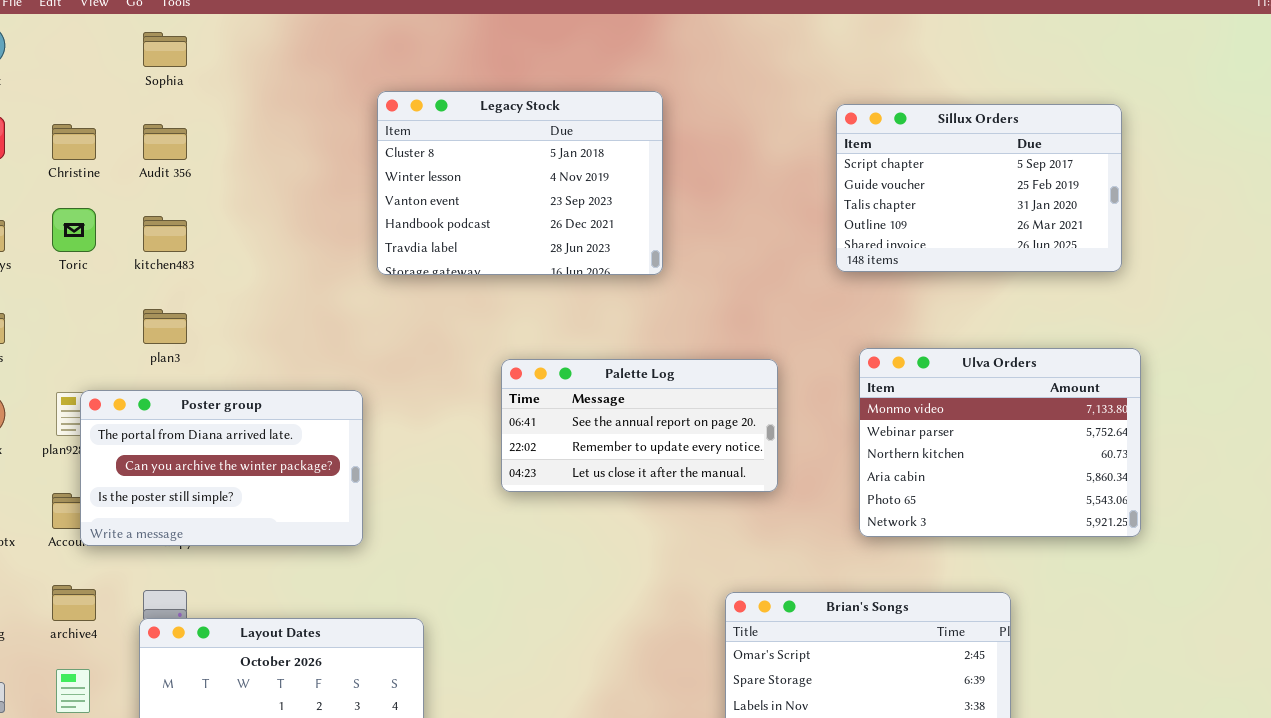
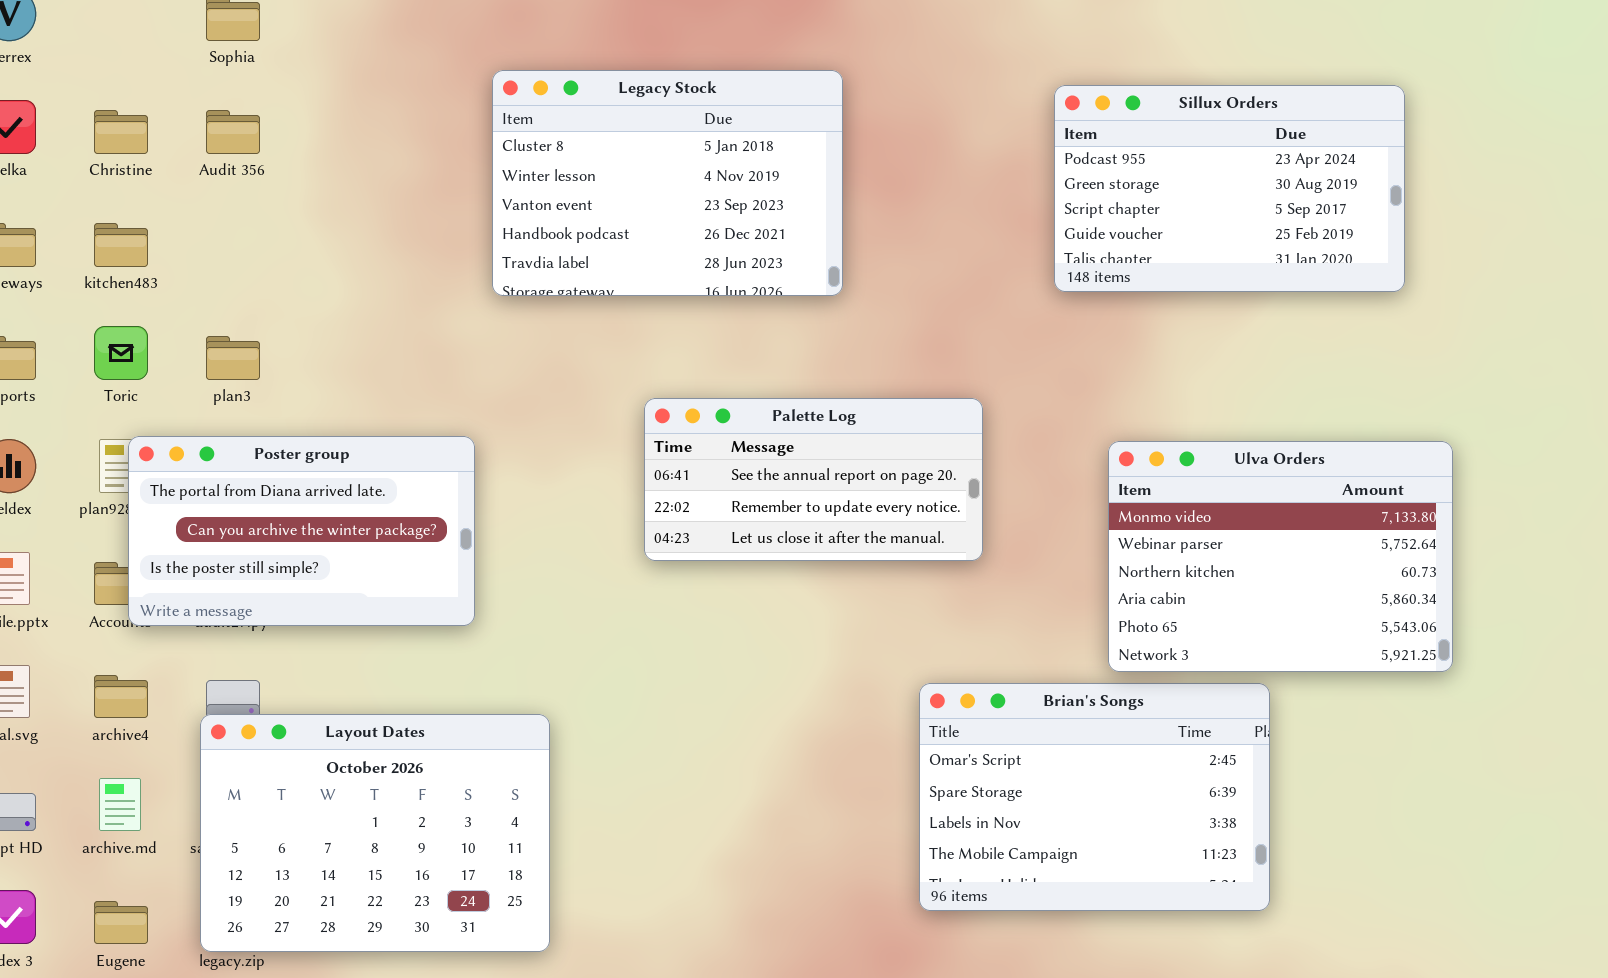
Sillux Orders: [836,104,1122,272] -> [1054,85,1405,292], scrolled up 2 rows
Toric: [52,208,96,252] -> [94,326,148,380], moved
kitchen483: [143,216,187,252] -> [94,223,148,267], moved
Ulva Orders: [859,348,1141,537] -> [1108,441,1453,672], moved

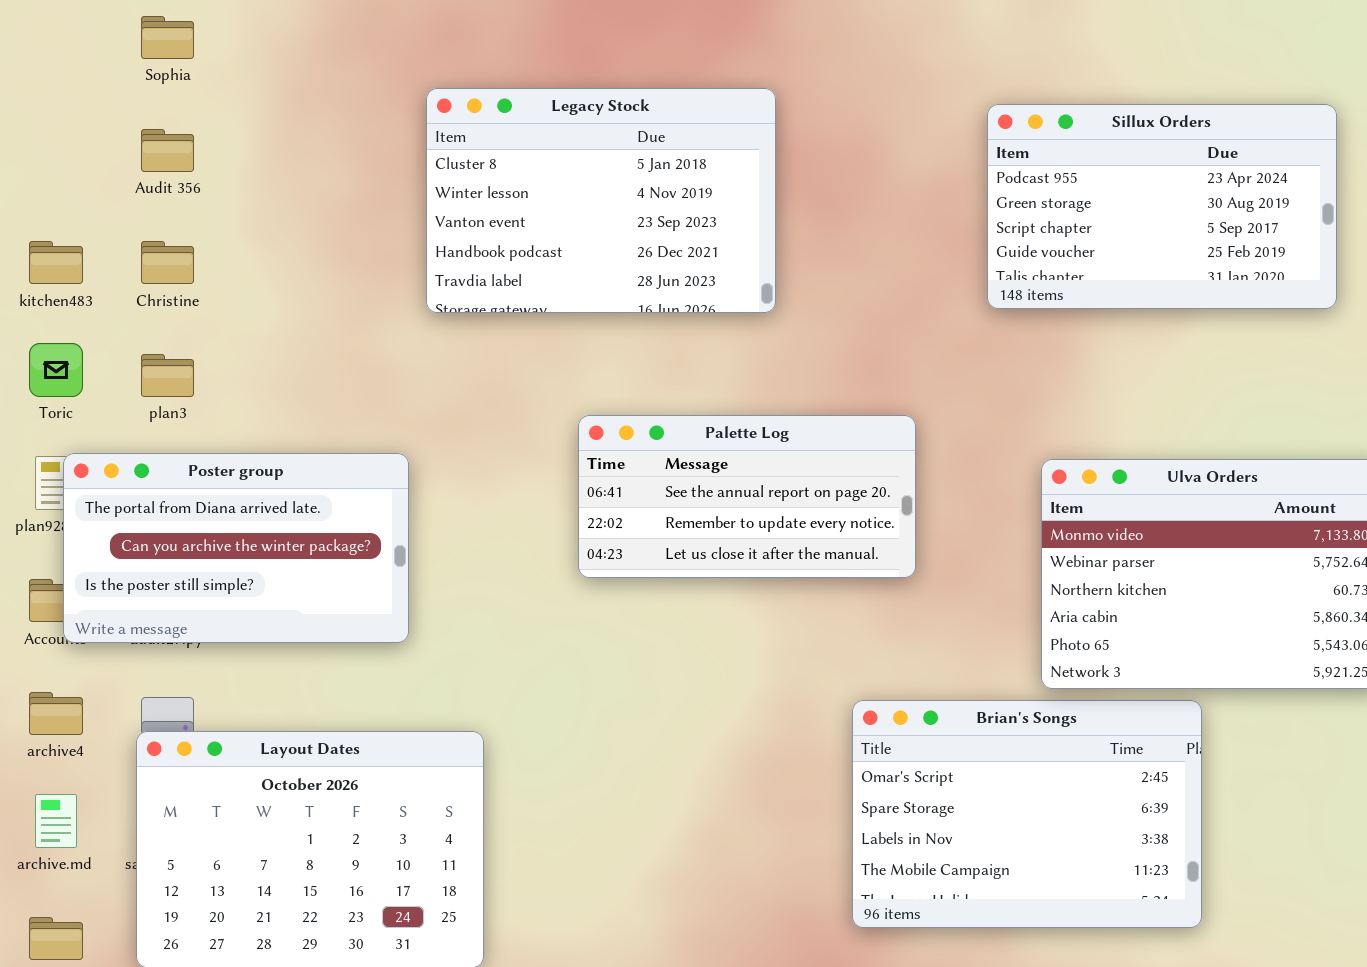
Christine: [94,110,148,154] -> [141,241,194,284], moved

